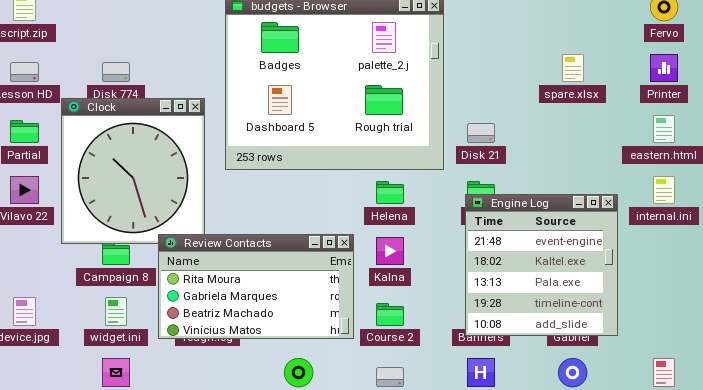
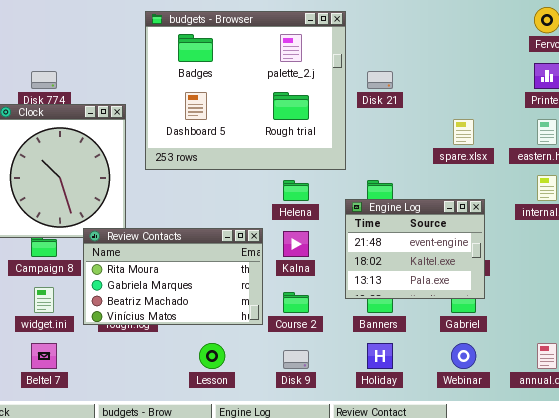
spare.xlsx: [562,54,584,82] -> [453,119,474,145], moved
Disk 21: [467,123,495,143] -> [367,71,393,89], moved
Engine Log: [465,194,618,336] -> [345,199,485,299], moved, resized

